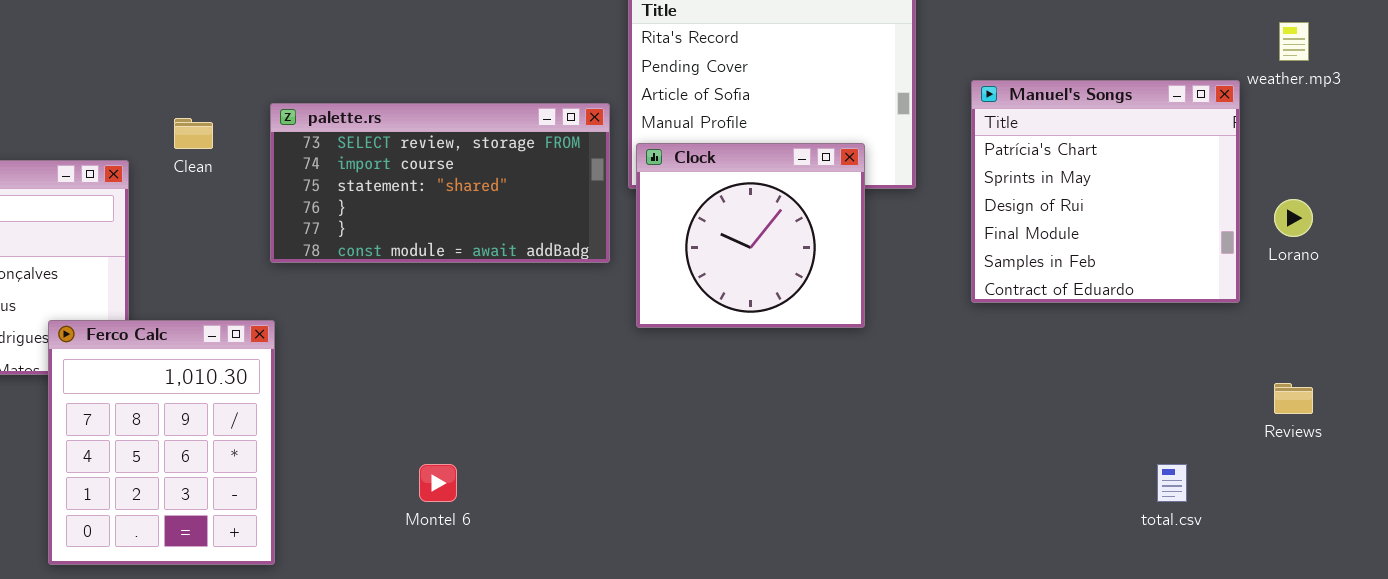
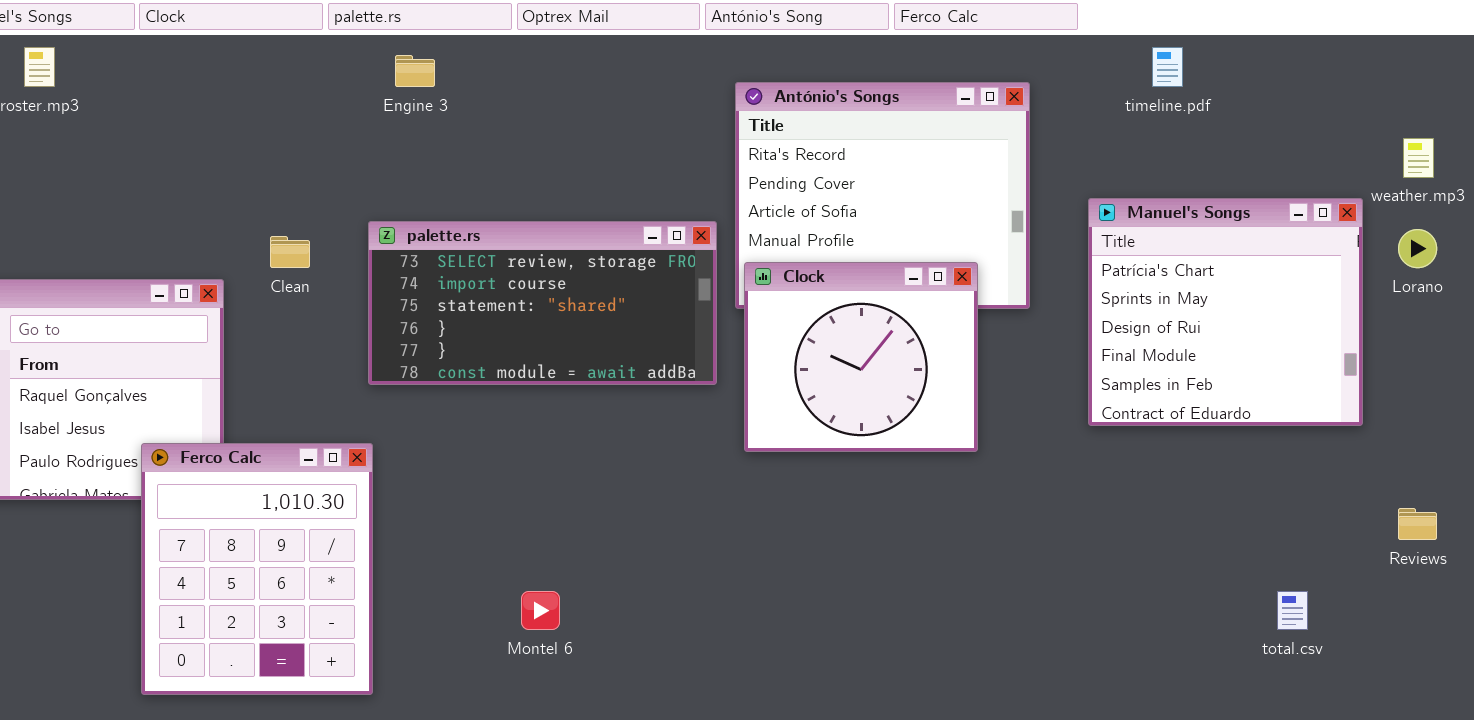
Lorano: [1274,199,1313,237] -> [1398,229,1437,268], moved

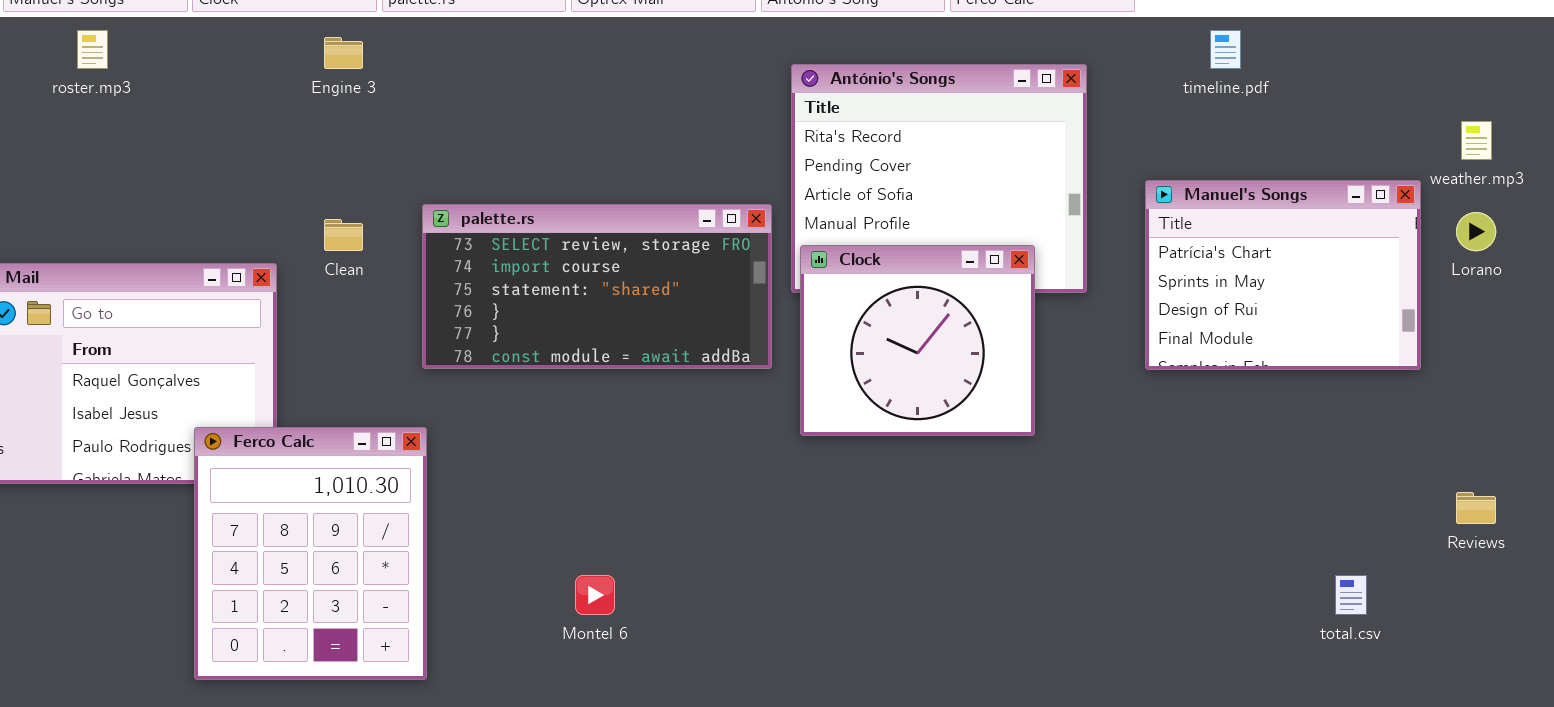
Engine 3: [395,55,435,87] -> [324,37,363,69], moved
Manuel's Songs: [1088,198,1363,426] -> [1145,180,1421,370], resized

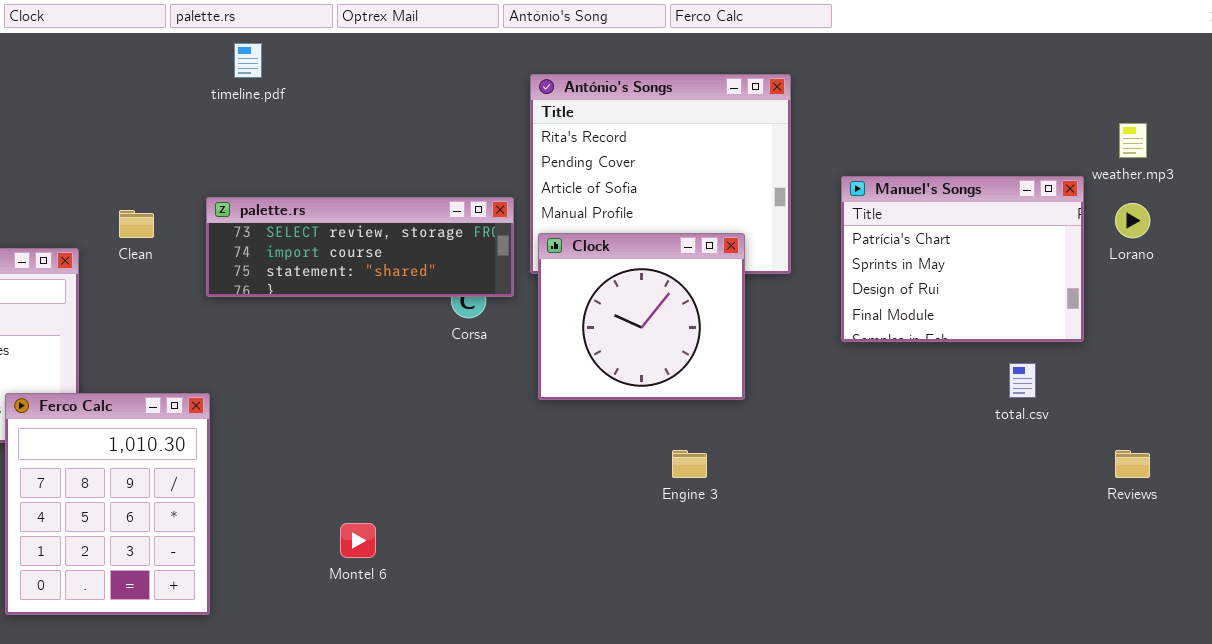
timeline.pdf: [1210,30,1241,69] -> [234,43,262,78], moved
Engine 3: [324,37,363,69] -> [672,450,707,478], moved
palette.rs: [422,204,772,369] -> [206,197,514,297], resized
total.csv: [1335,575,1367,615] -> [1009,363,1036,398], moved

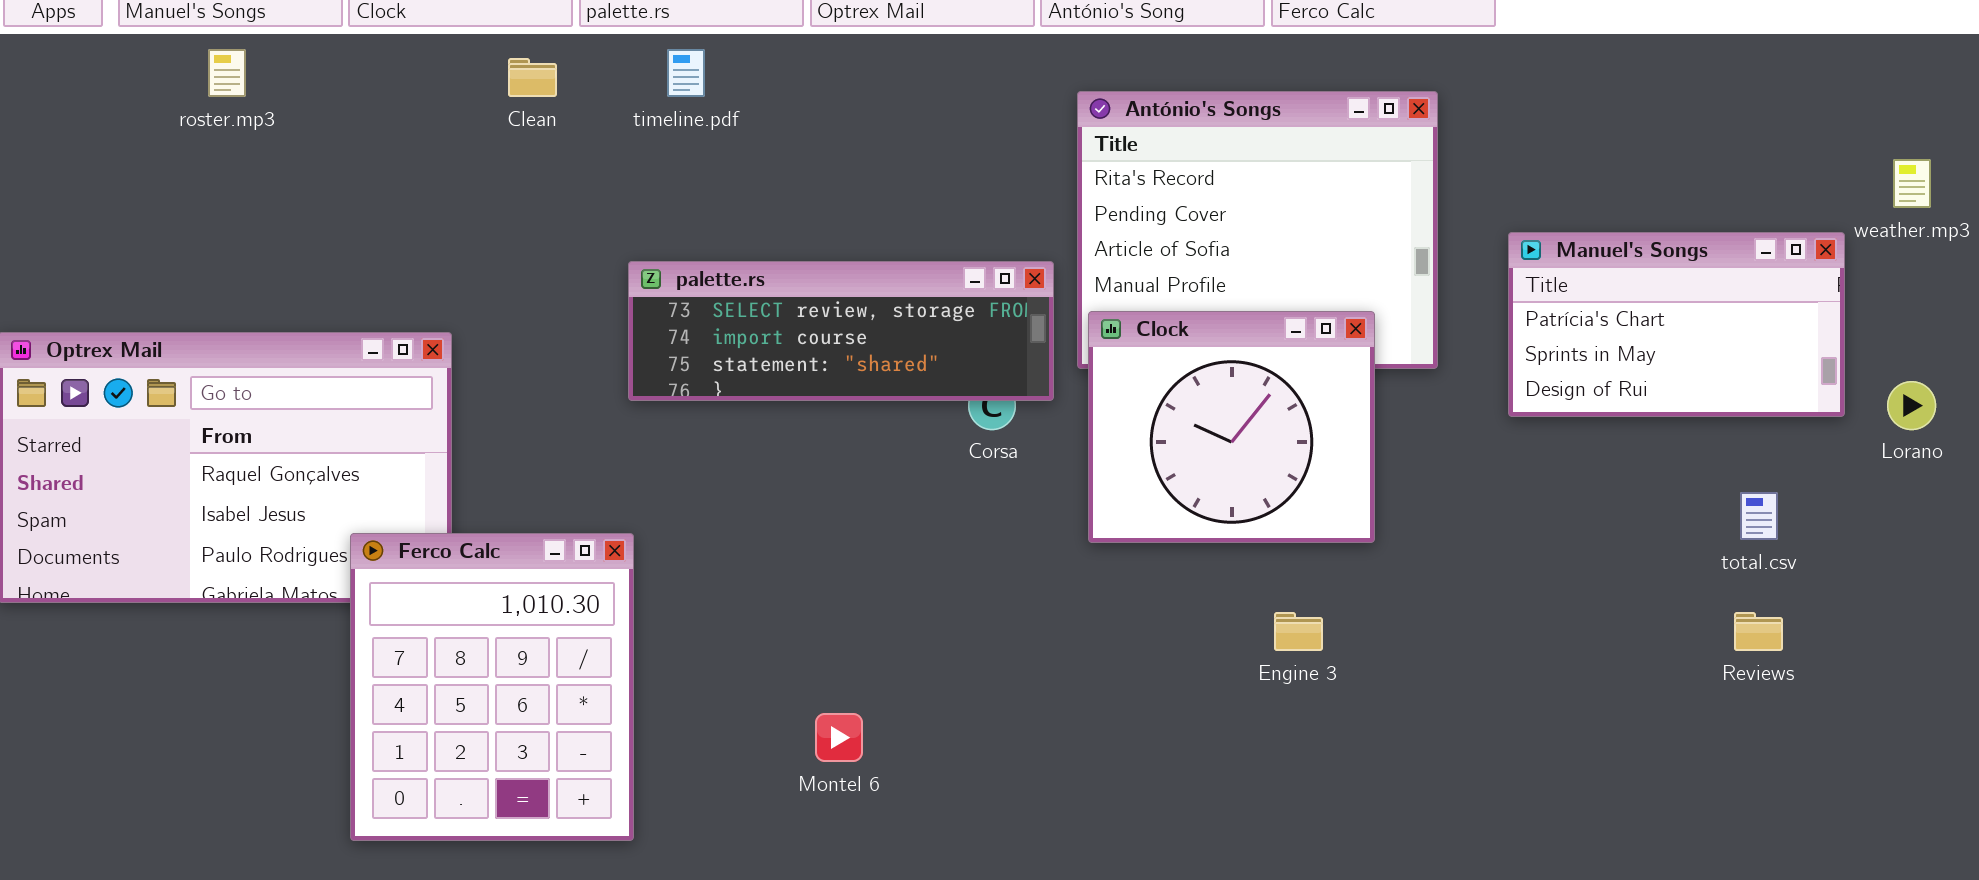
Manuel's Songs: [841,176,1084,342] -> [1508,232,1845,417], resized
Lorano: [1115,203,1150,238] -> [1887,381,1936,430], moved
Clean: [119,210,154,238] -> [508,58,557,97], moved
Reviews: [1115,450,1150,478] -> [1734,612,1783,651], moved

